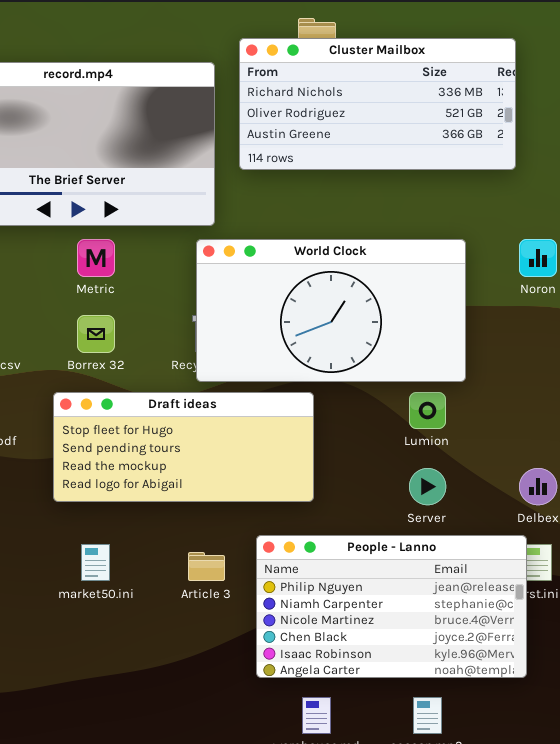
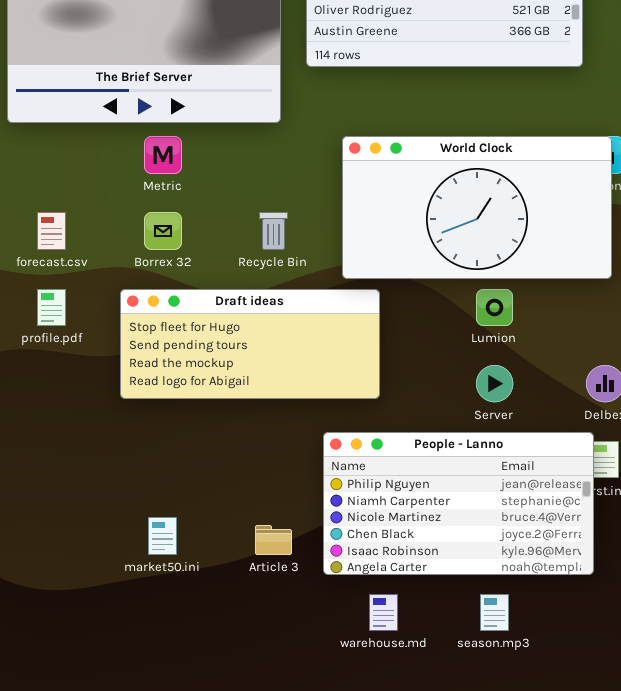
World Clock: [196,239,466,382] -> [342,136,612,279], moved
market50.ini: [81,544,110,581] -> [148,517,177,555], moved
Article 3: [188,552,225,581] -> [255,525,292,555], moved

